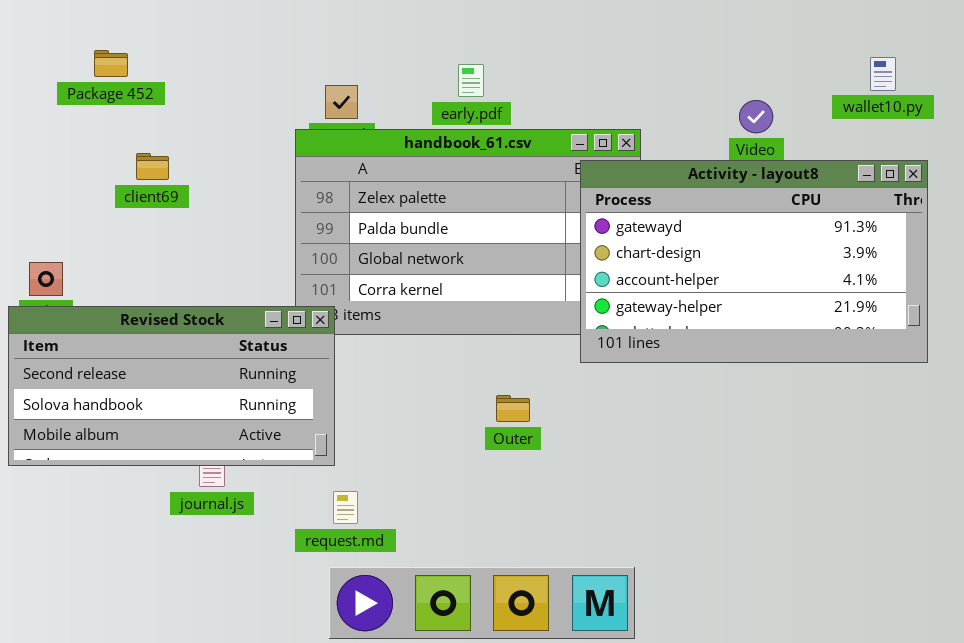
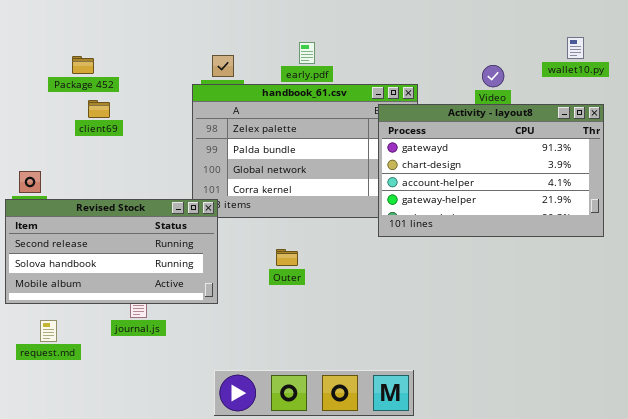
Package 452: [94,50,128,77] -> [72,56,94,74], moved
Outer: [496,395,530,422] -> [276,249,298,266], moved
request.md: [333,491,358,524] -> [40,320,57,342], moved

